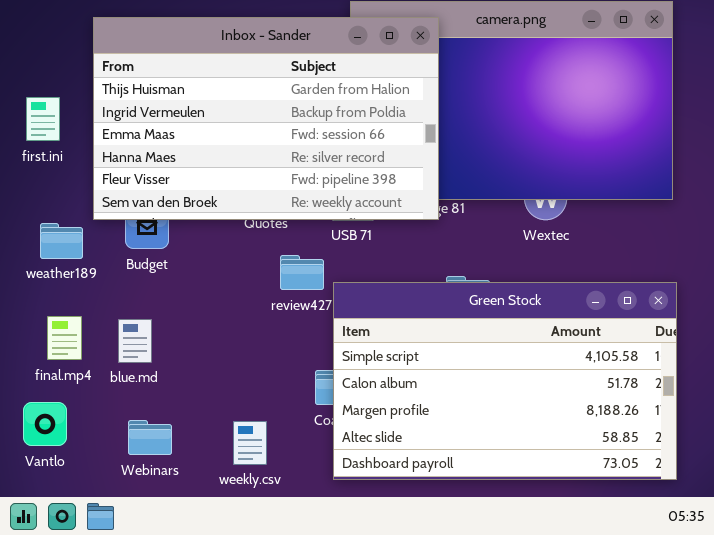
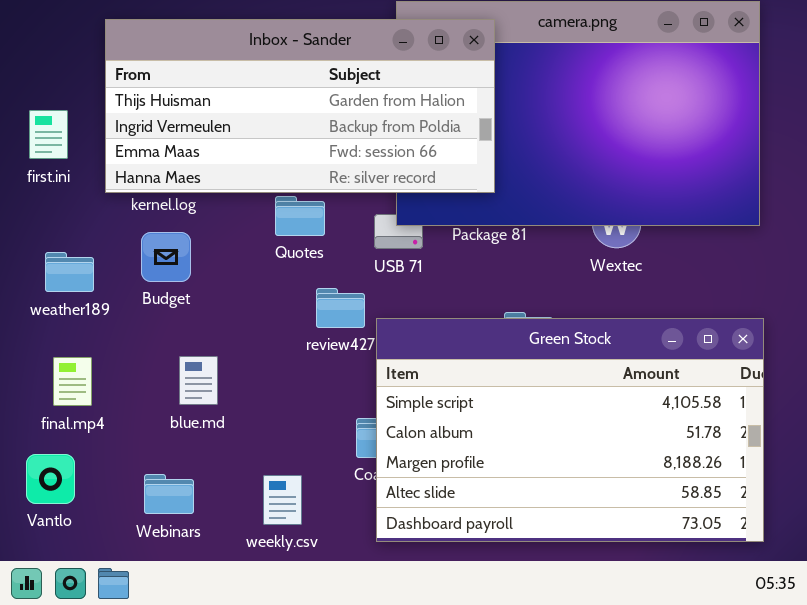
Inbox - Sander: [93,17,439,220] -> [105,19,495,193], resized
blue.md: [118,319,152,363] -> [179,356,218,405], moved

